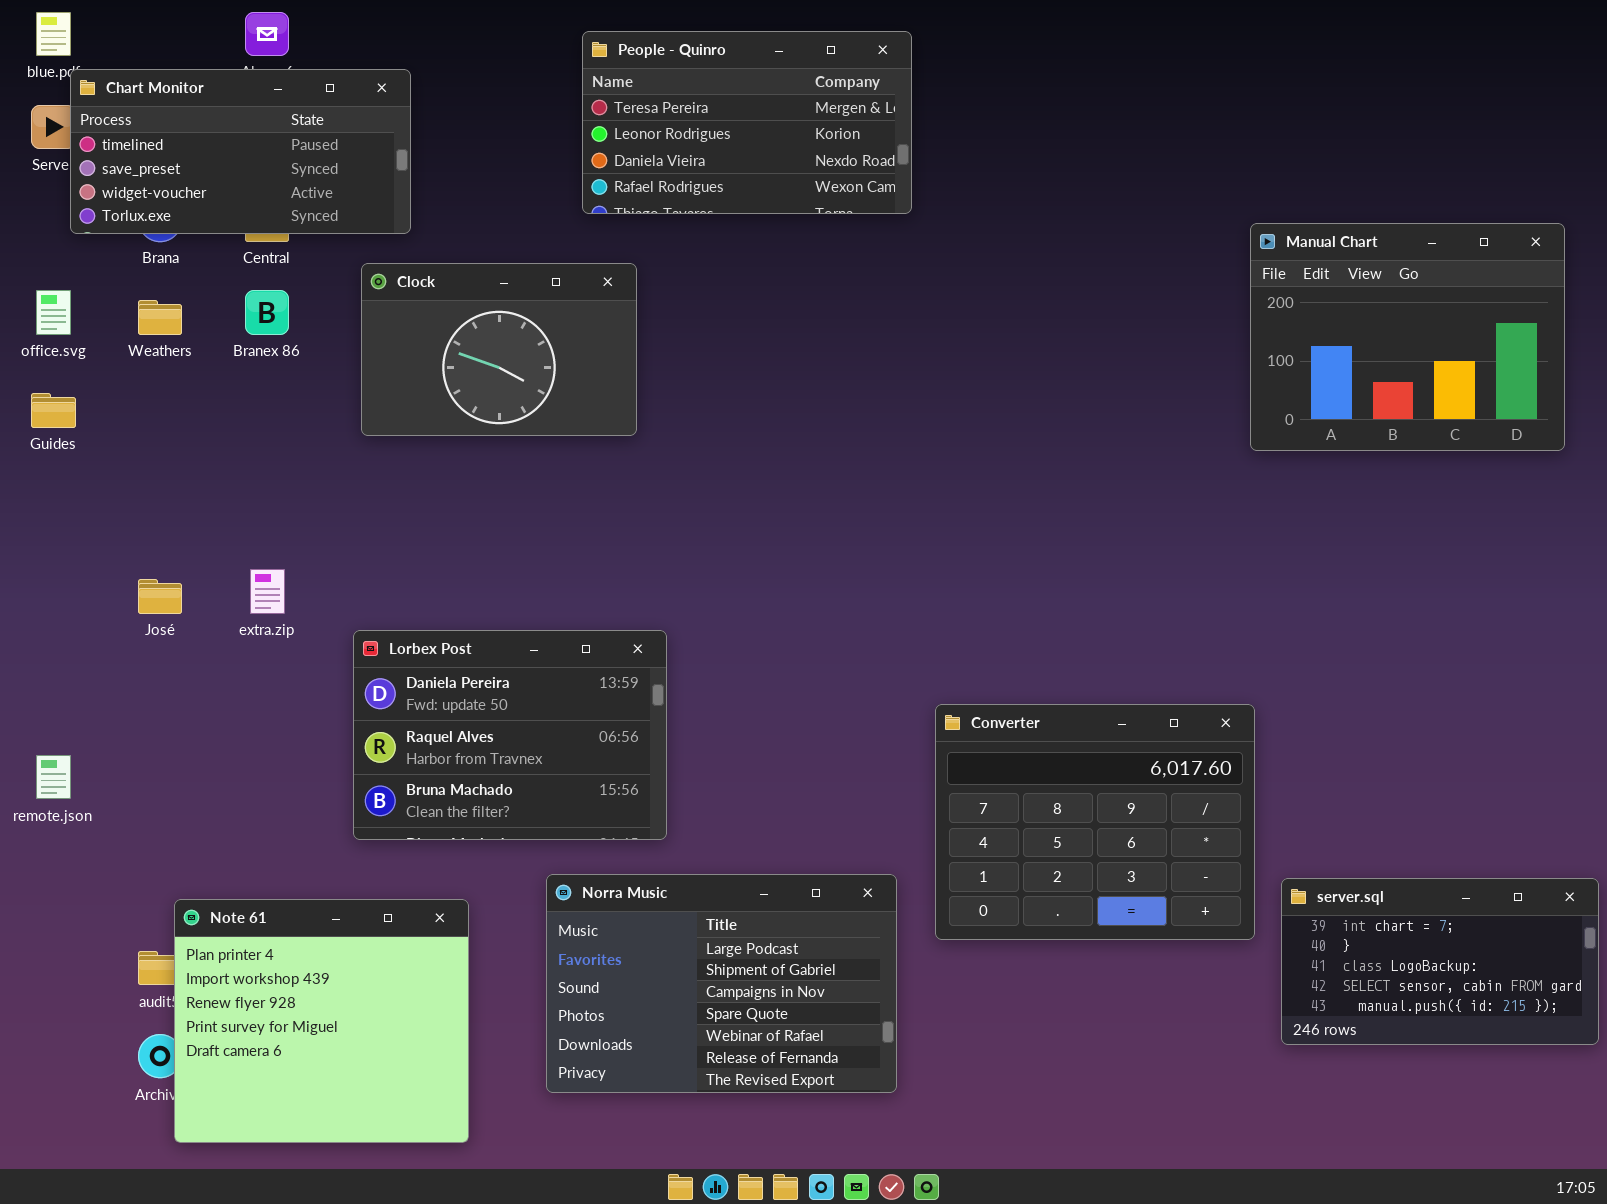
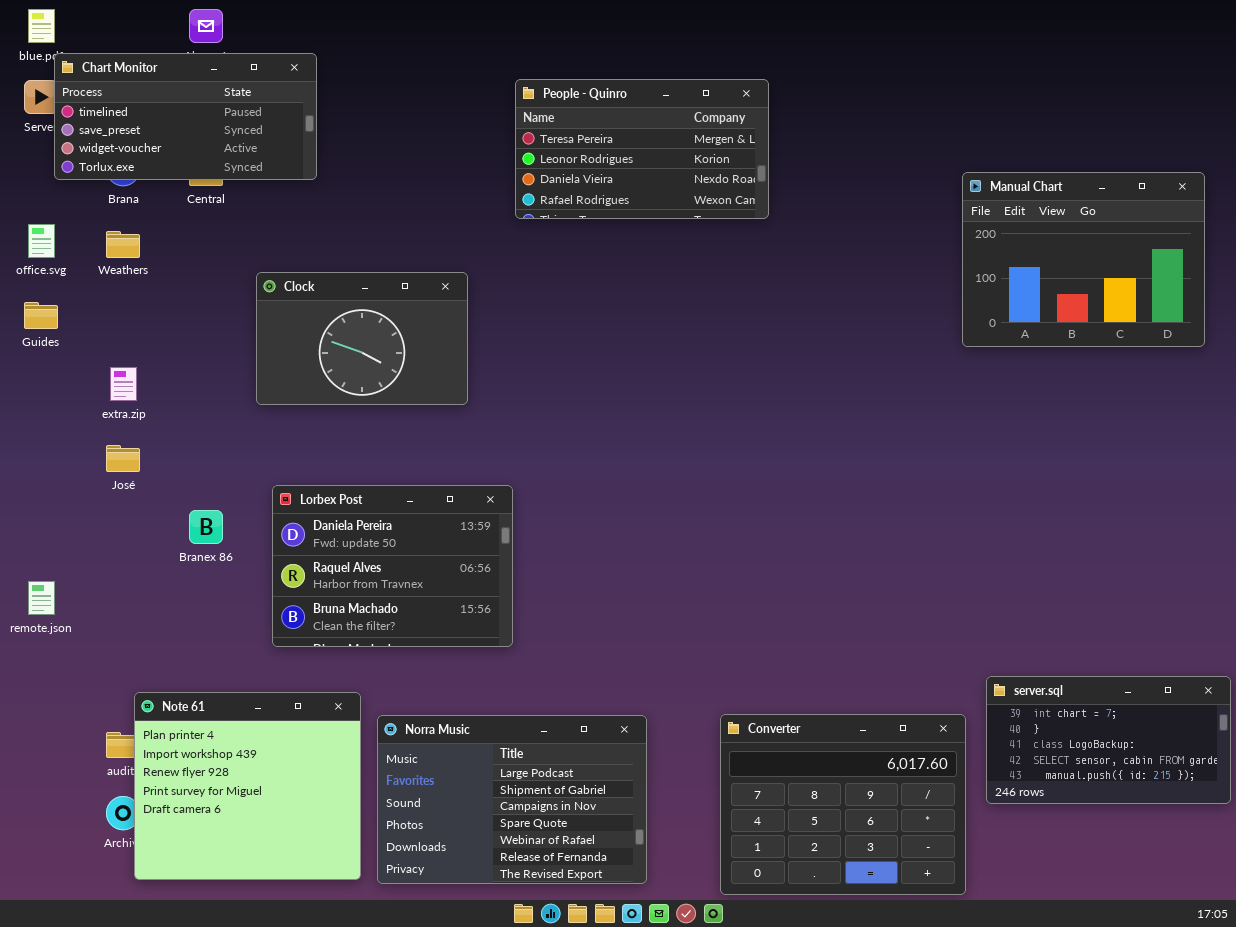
People - Quinro: [582,31,912,214] -> [515,79,769,219], moved
Clock: [361,263,637,436] -> [256,272,468,405], moved
Branex 86: [245,290,289,335] -> [189,510,223,544], moved
extra.zip: [250,569,285,614] -> [110,367,137,401], moved
Converter: [935,704,1255,940] -> [720,714,966,895], moved
Norra Music: [546,874,897,1093] -> [377,715,647,884], moved

